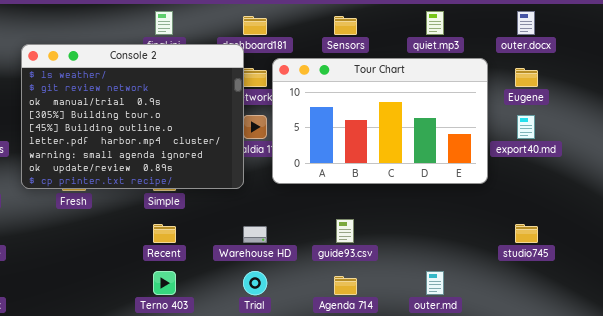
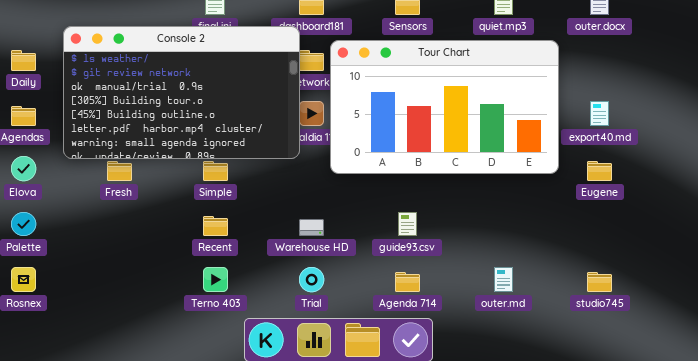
Console 2: [21,44,244,189] -> [63,26,300,159], resized
Eugene: [515,68,538,87] -> [587,161,612,181], moved
studio745: [515,224,538,243] -> [587,272,612,292], moved

